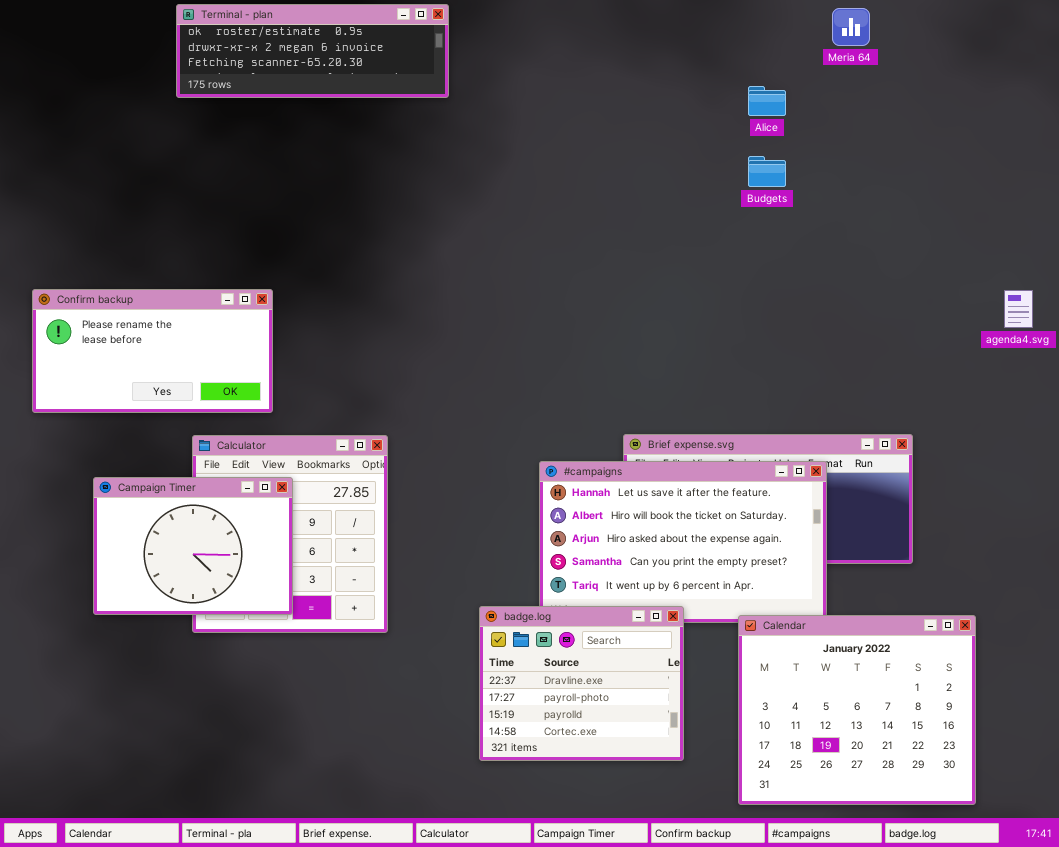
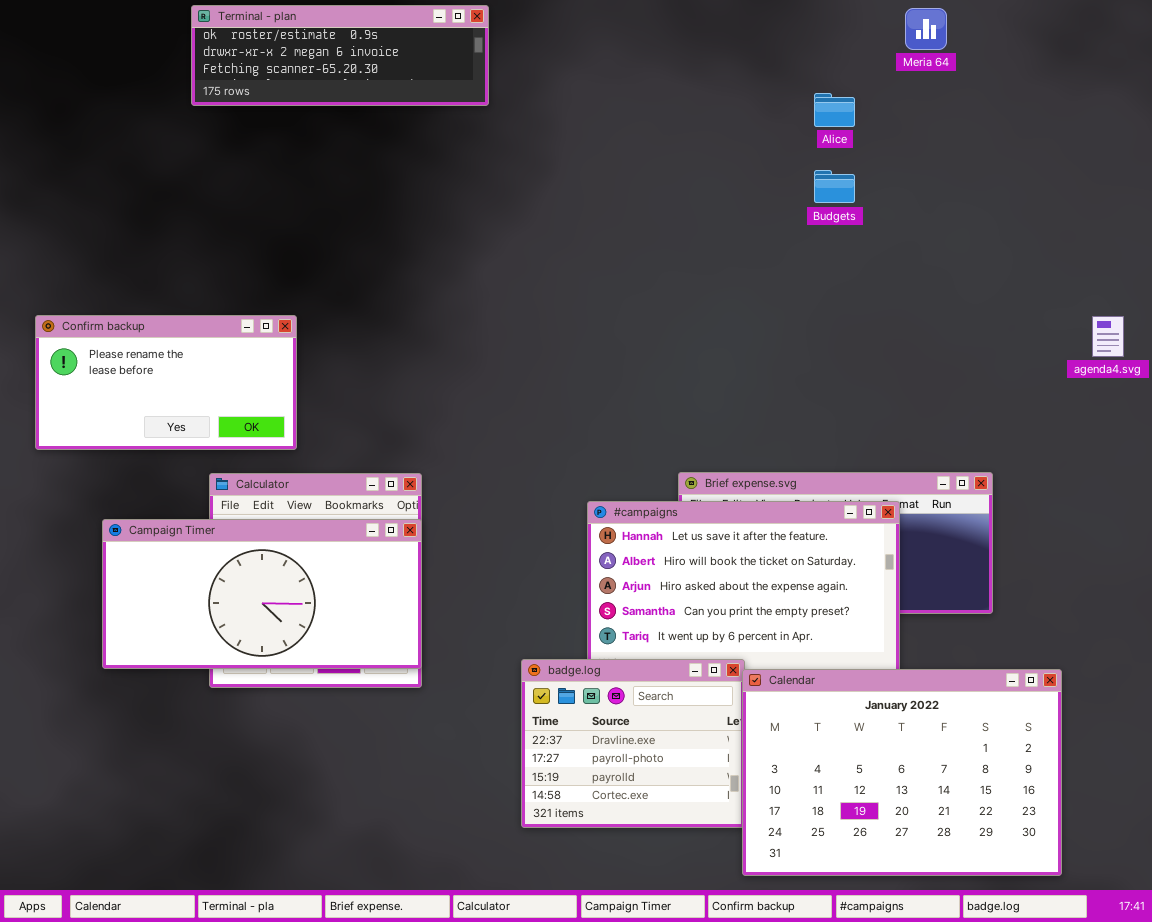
Campaign Timer: [93,477,293,615] -> [102,519,422,669], resized
Calendar: [738,615,976,805] -> [742,669,1062,876], resized

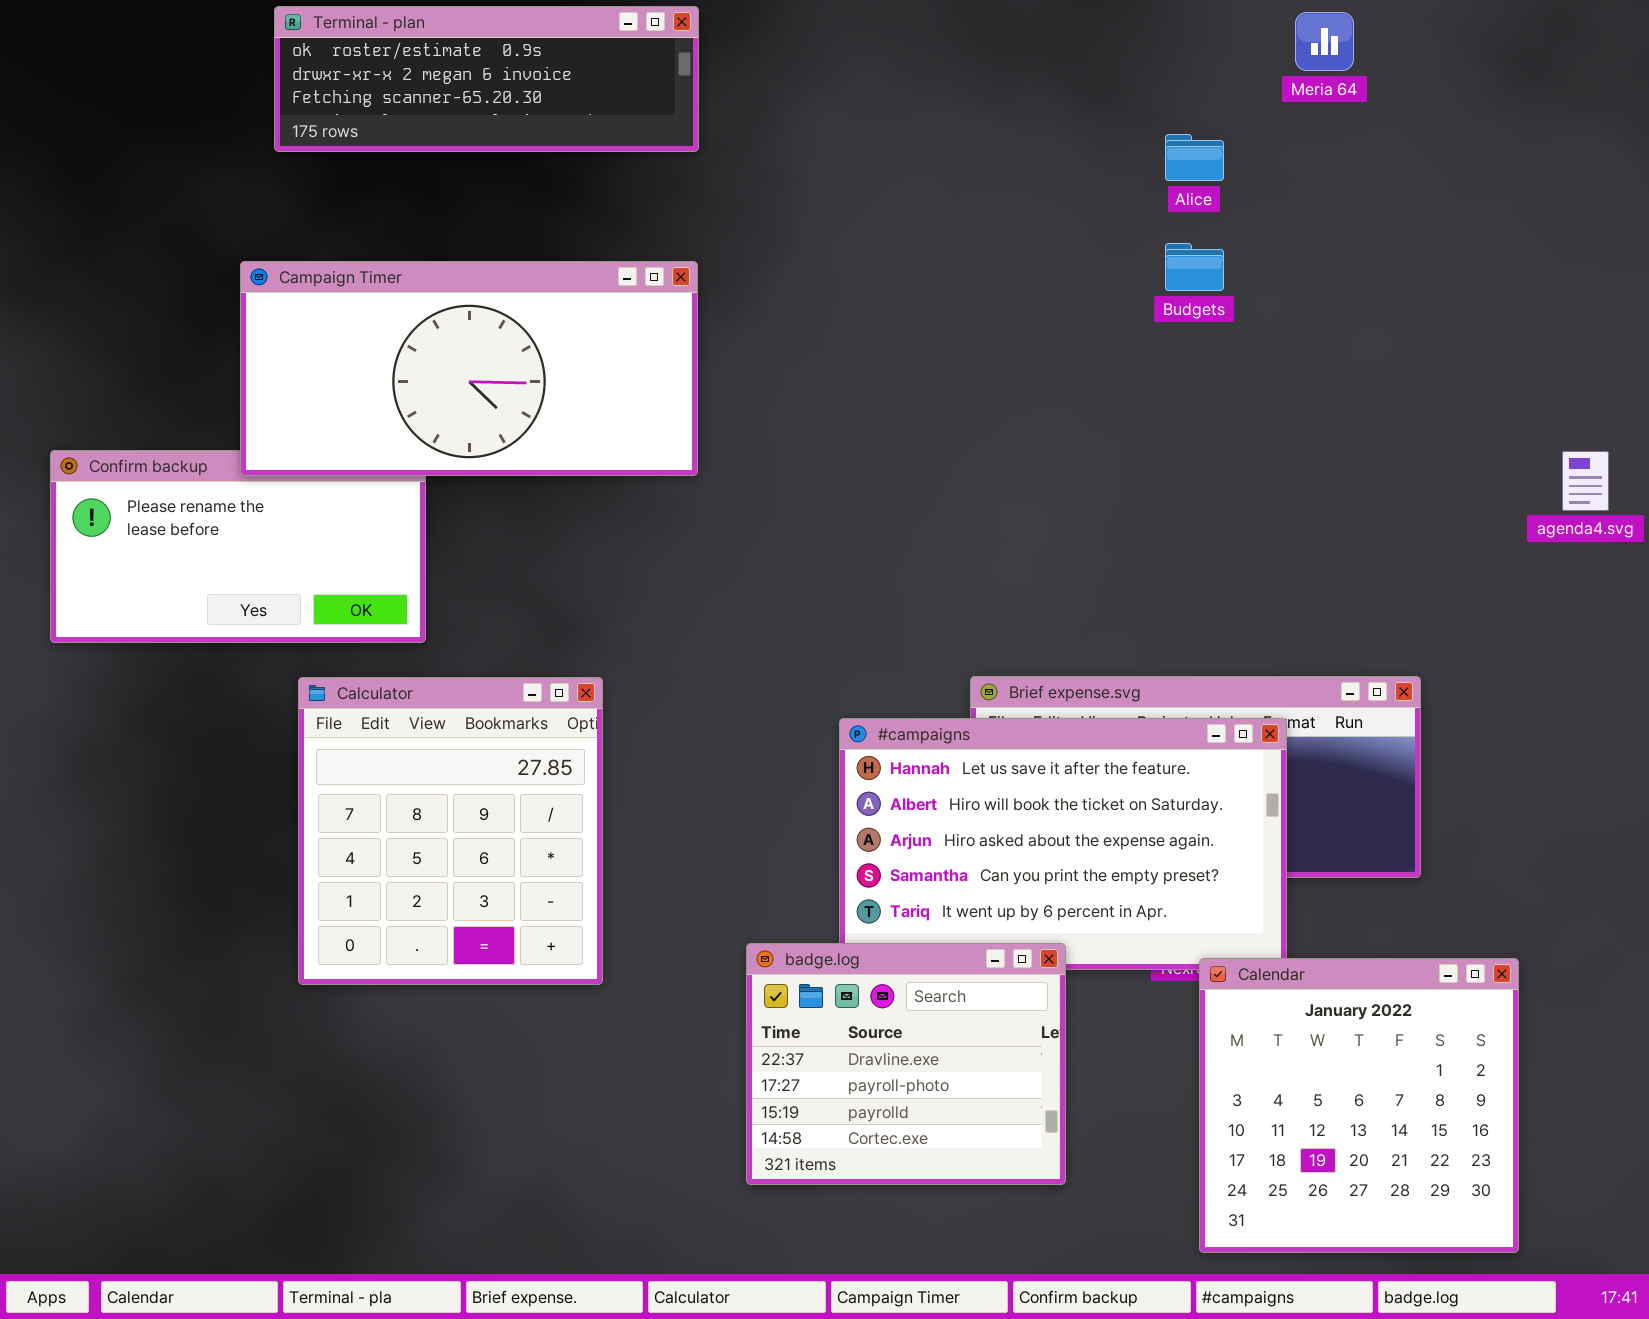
Campaign Timer: [102,519,422,669] -> [240,261,698,476], moved
Calendar: [742,669,1062,876] -> [1199,958,1519,1253], resized

